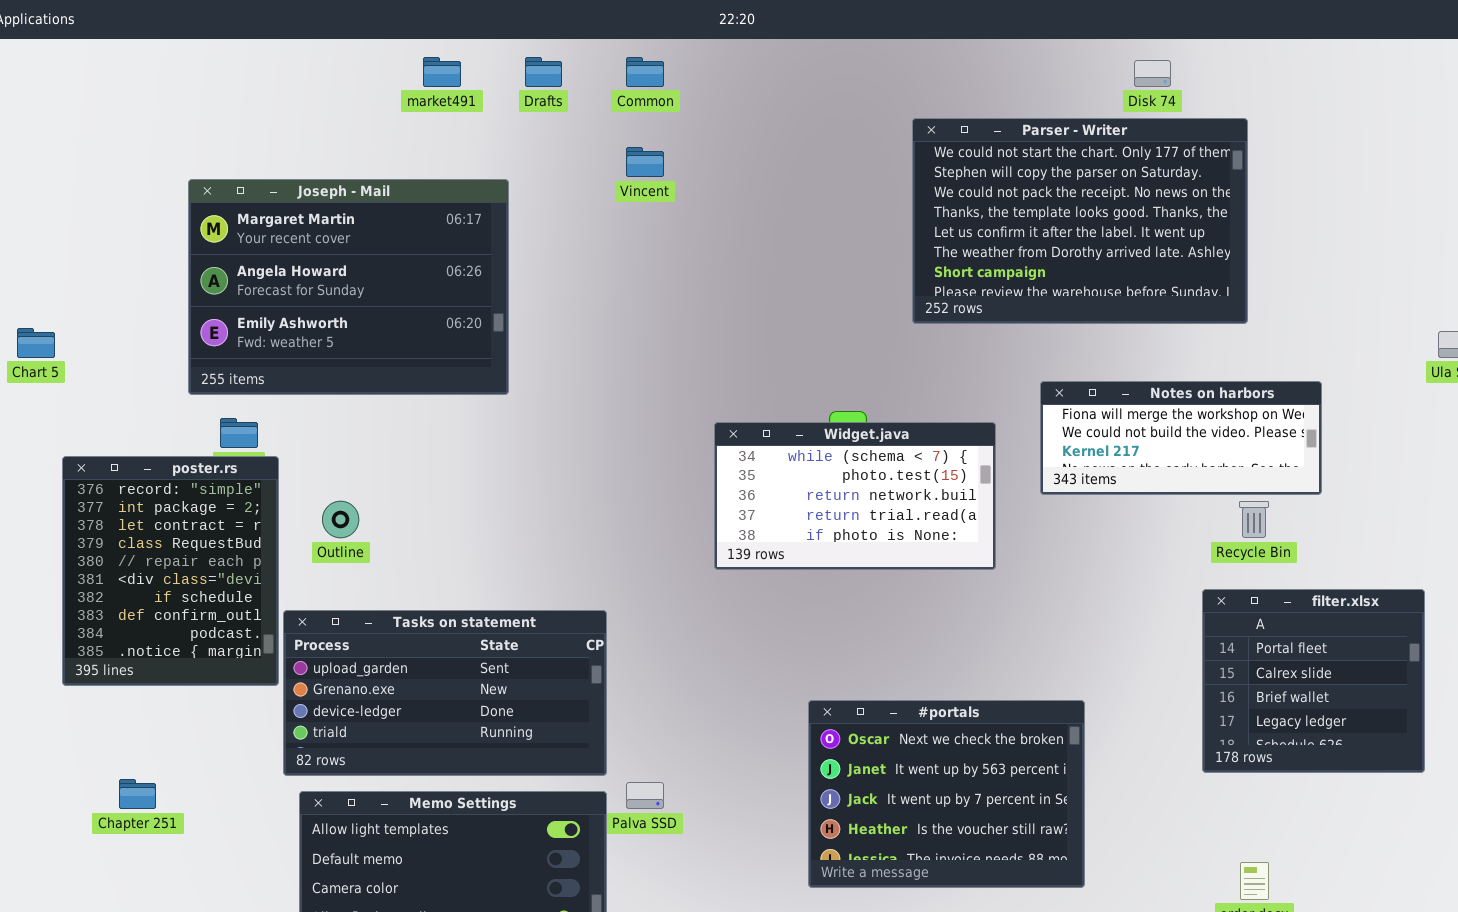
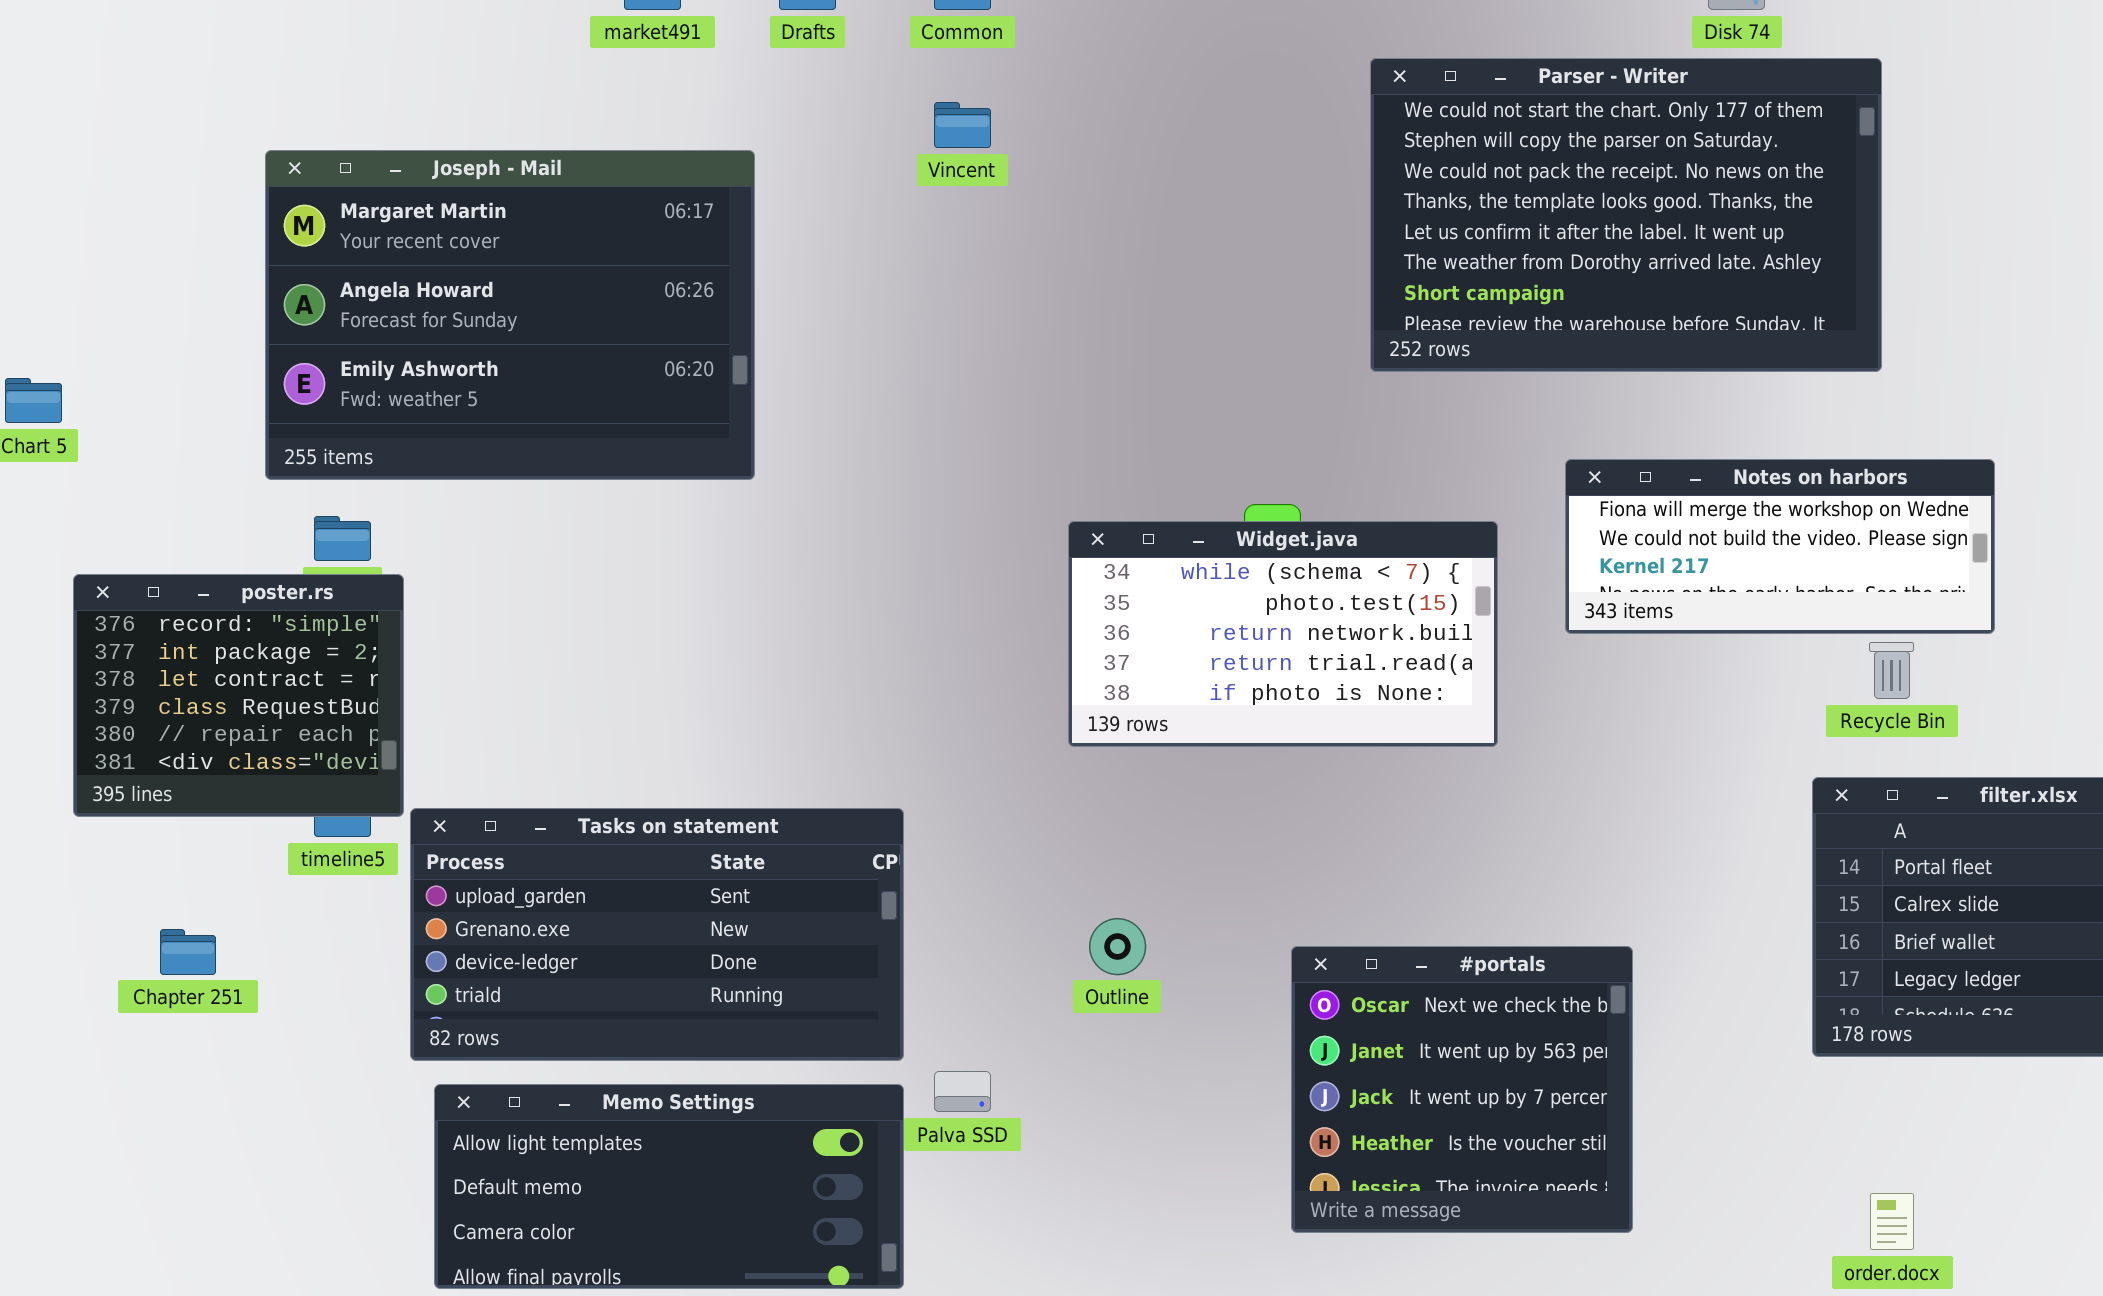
poster.rs: [62,456,279,686] -> [73,574,404,817], resized
Outline: [322,501,359,538] -> [1089,918,1146,975], moved
#portals: [808,700,1085,888] -> [1291,946,1633,1233], resized
Chapter 251: [119,779,156,809] -> [160,929,216,975], moved

